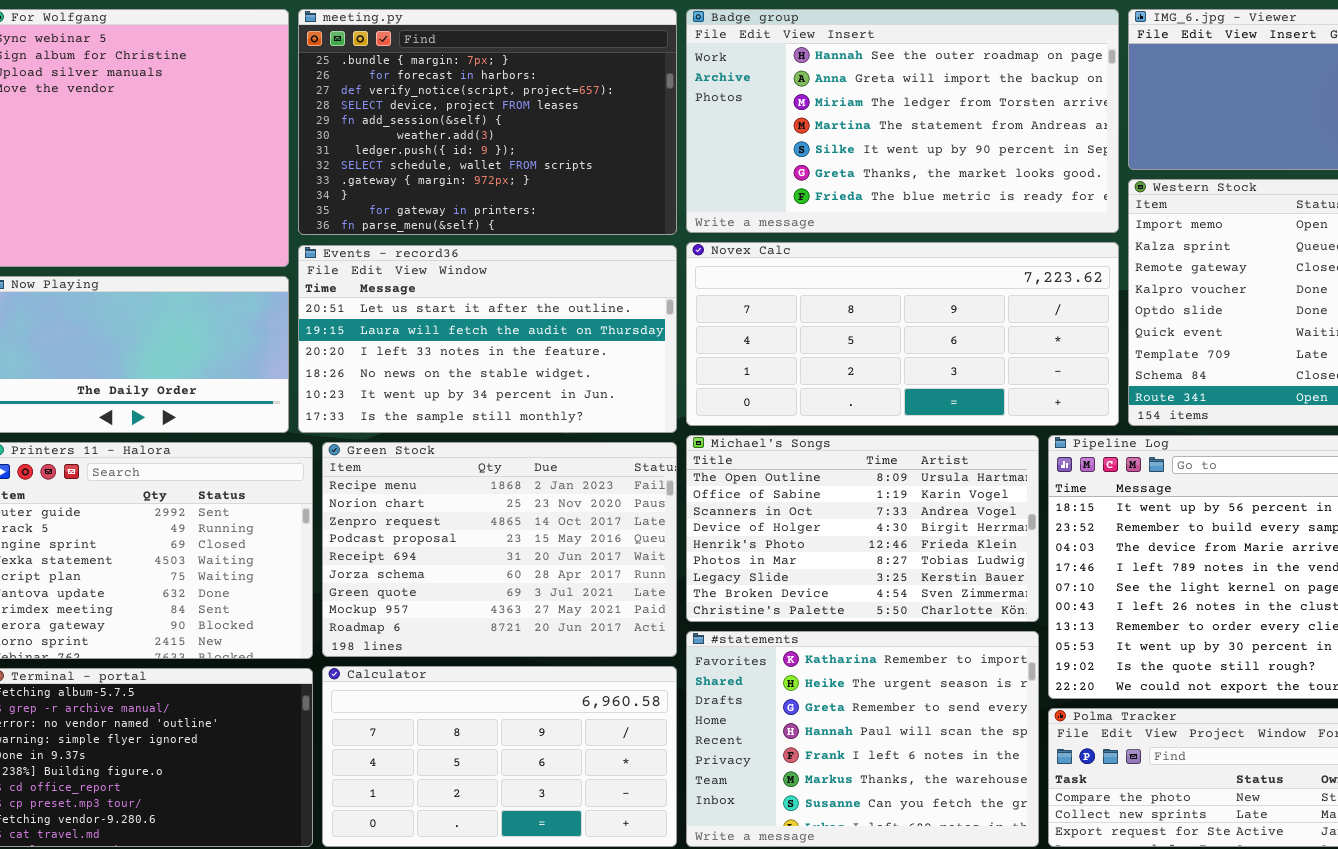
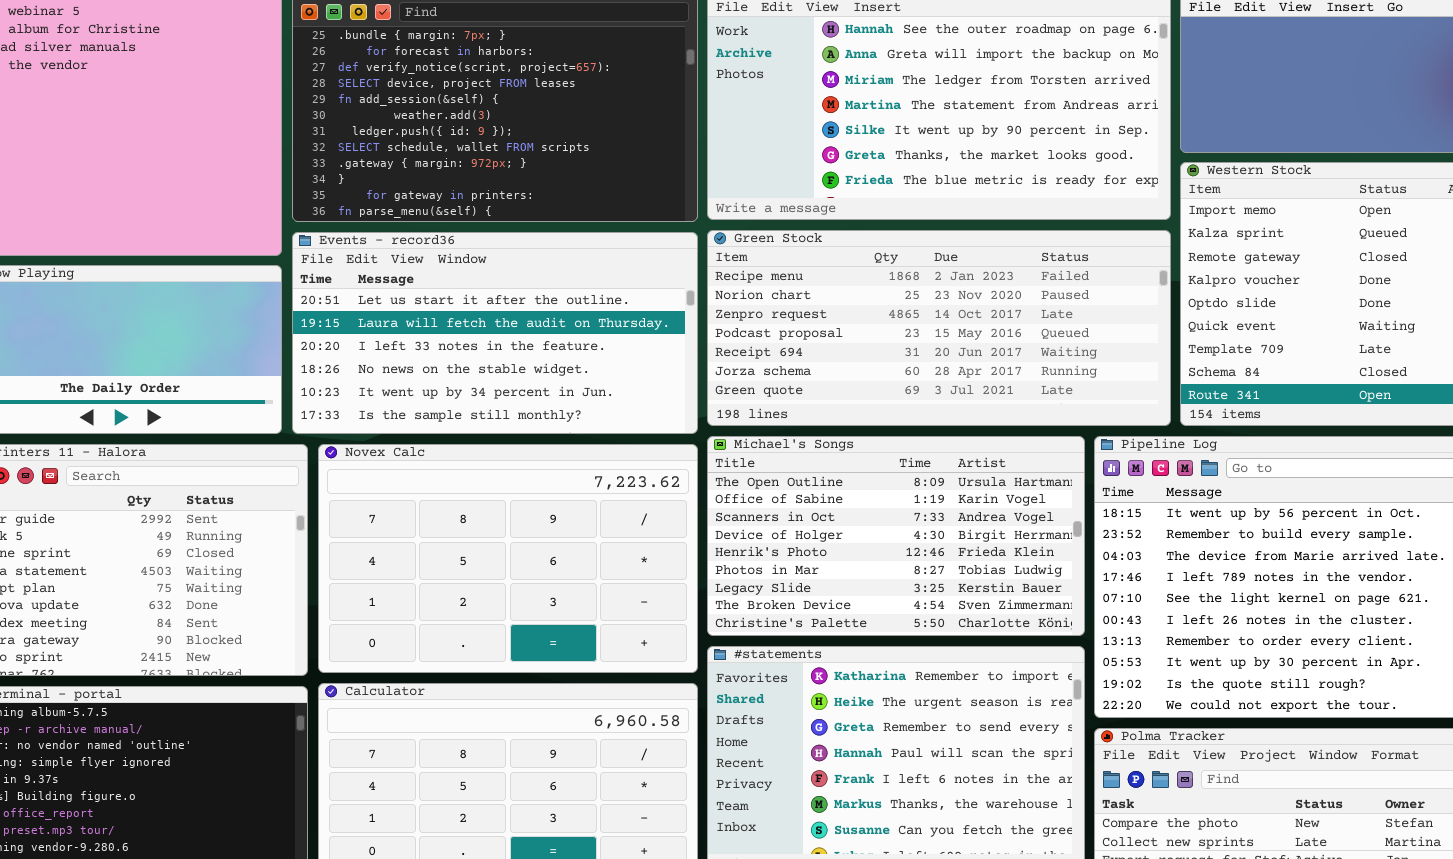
Novex Calc: [686,242,1119,426] -> [318,444,698,673], moved, resized
Green Stock: [322,442,677,657] -> [707,230,1171,426], moved, resized

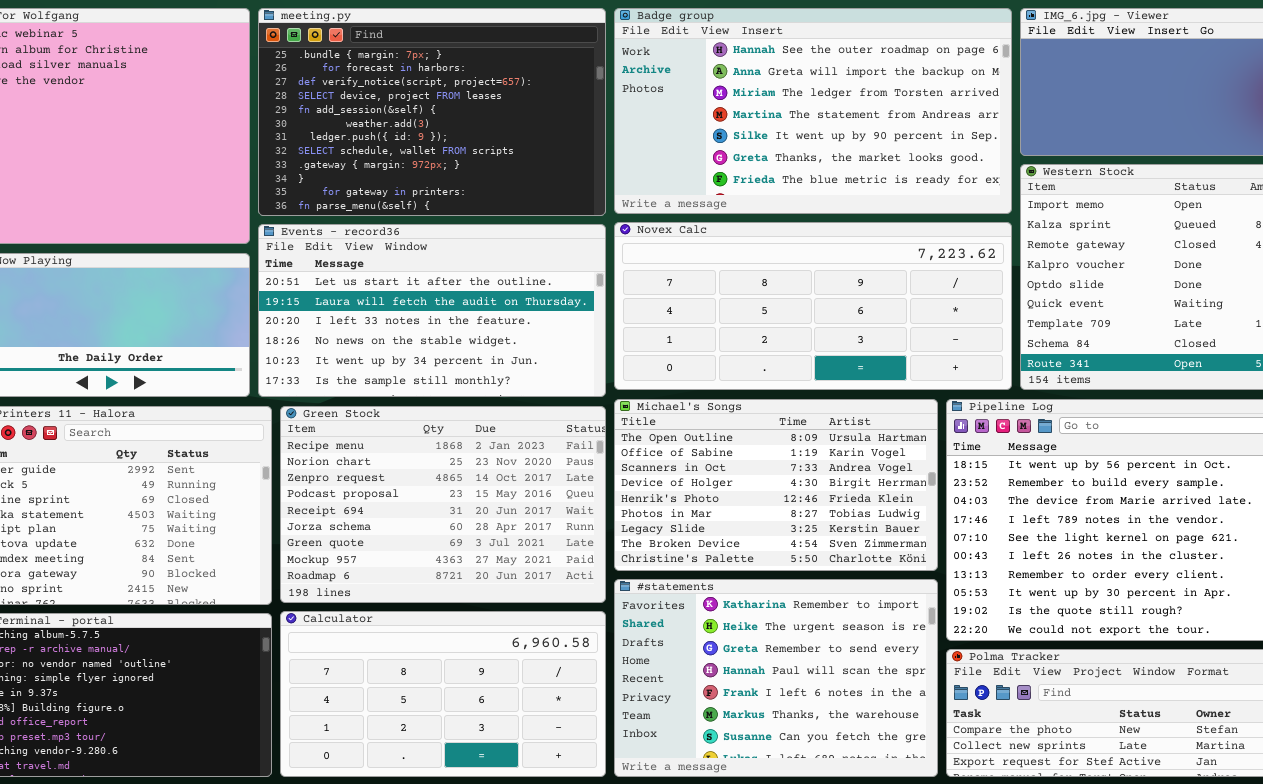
Green Stock: [707,230,1171,426] -> [280,406,606,603], moved, resized
Novex Calc: [318,444,698,673] -> [614,222,1012,390], moved, resized

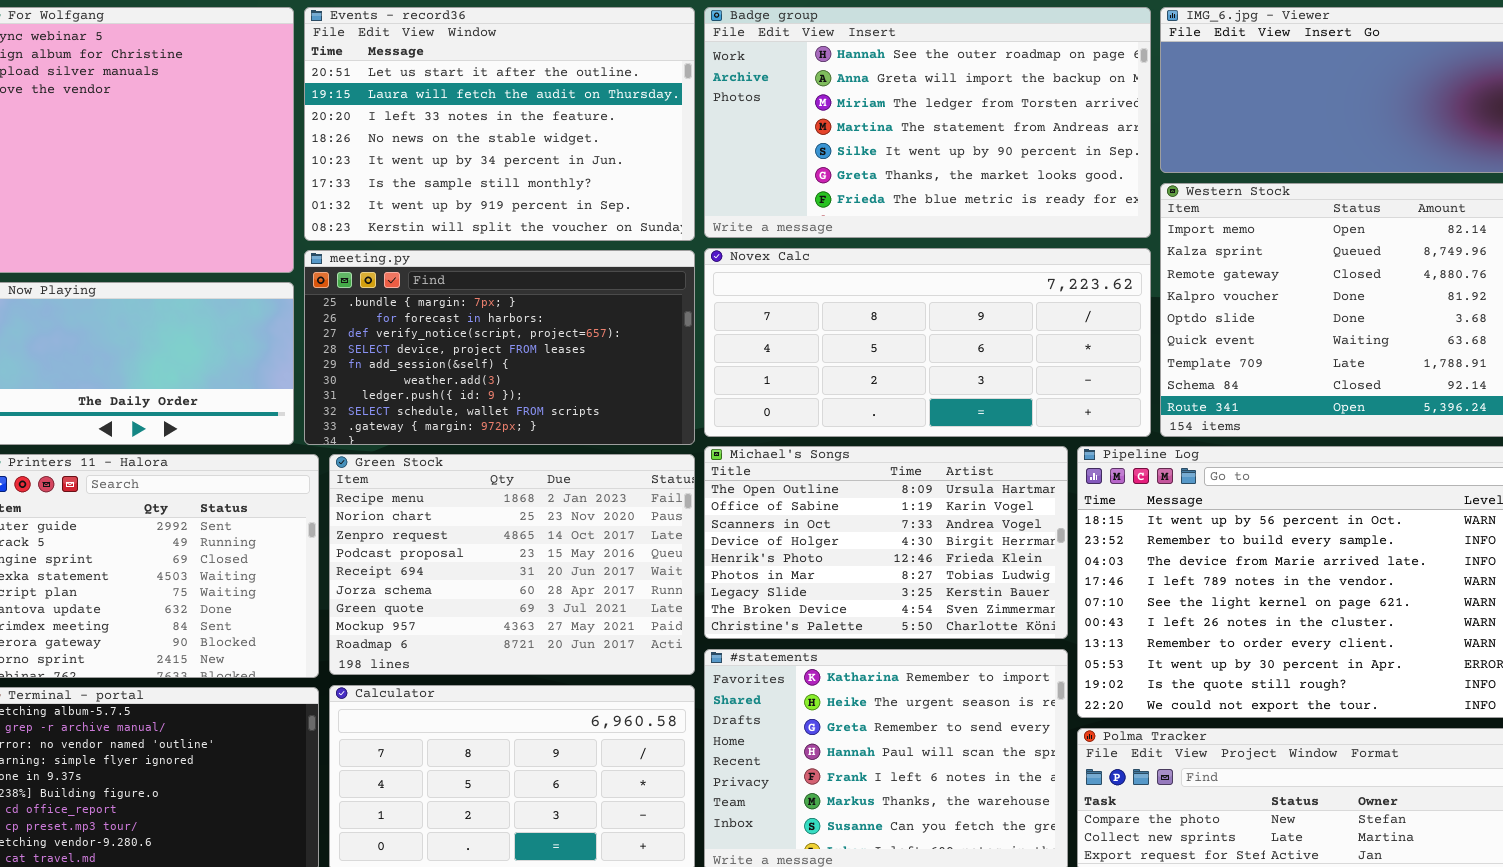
meeting.py: [258,8,606,216] -> [304,250,695,445], moved, resized
Events - record36: [258,224,606,397] -> [304,7,695,241], moved, resized

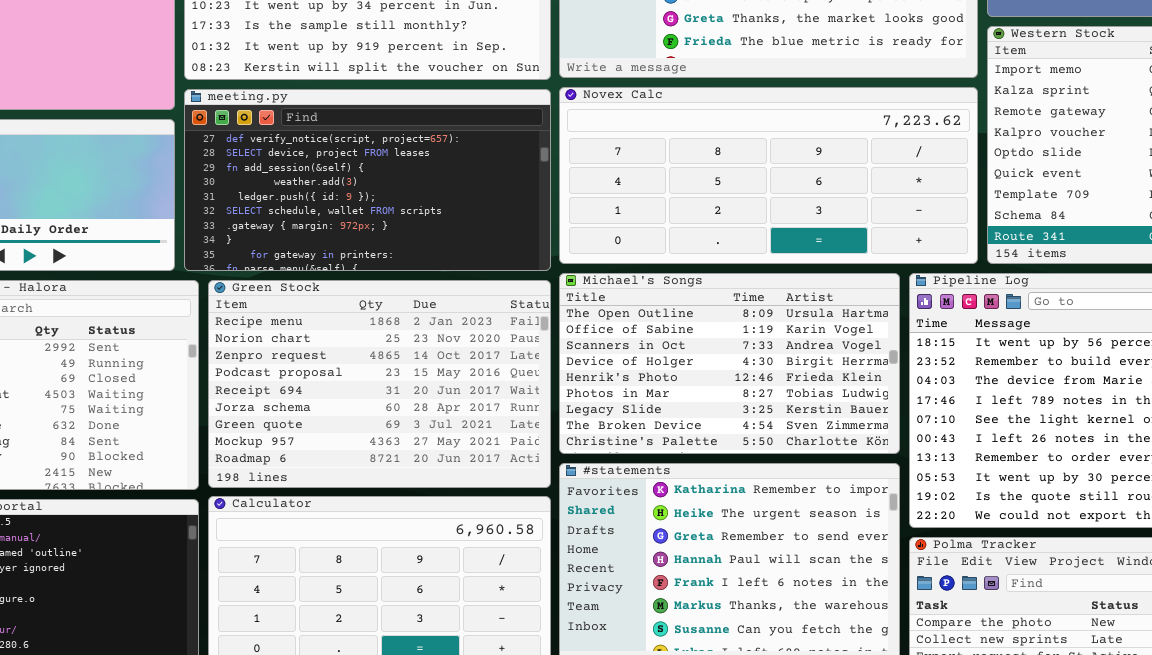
meeting.py: [304,250,695,445] -> [184,89,551,271], scrolled down 2 rows

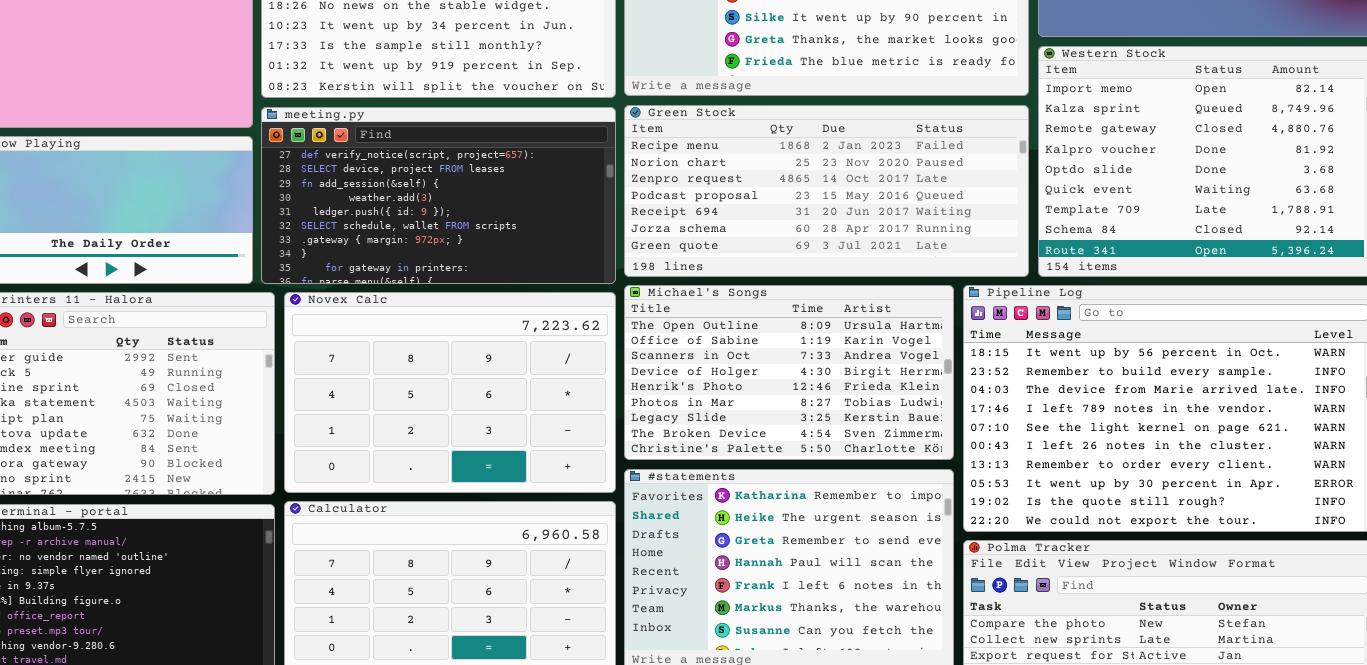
Novex Calc: [559,87,978,264] -> [284,292,616,493], moved, resized
Green Stock: [208,280,551,488] -> [624,105,1029,277], moved, resized

